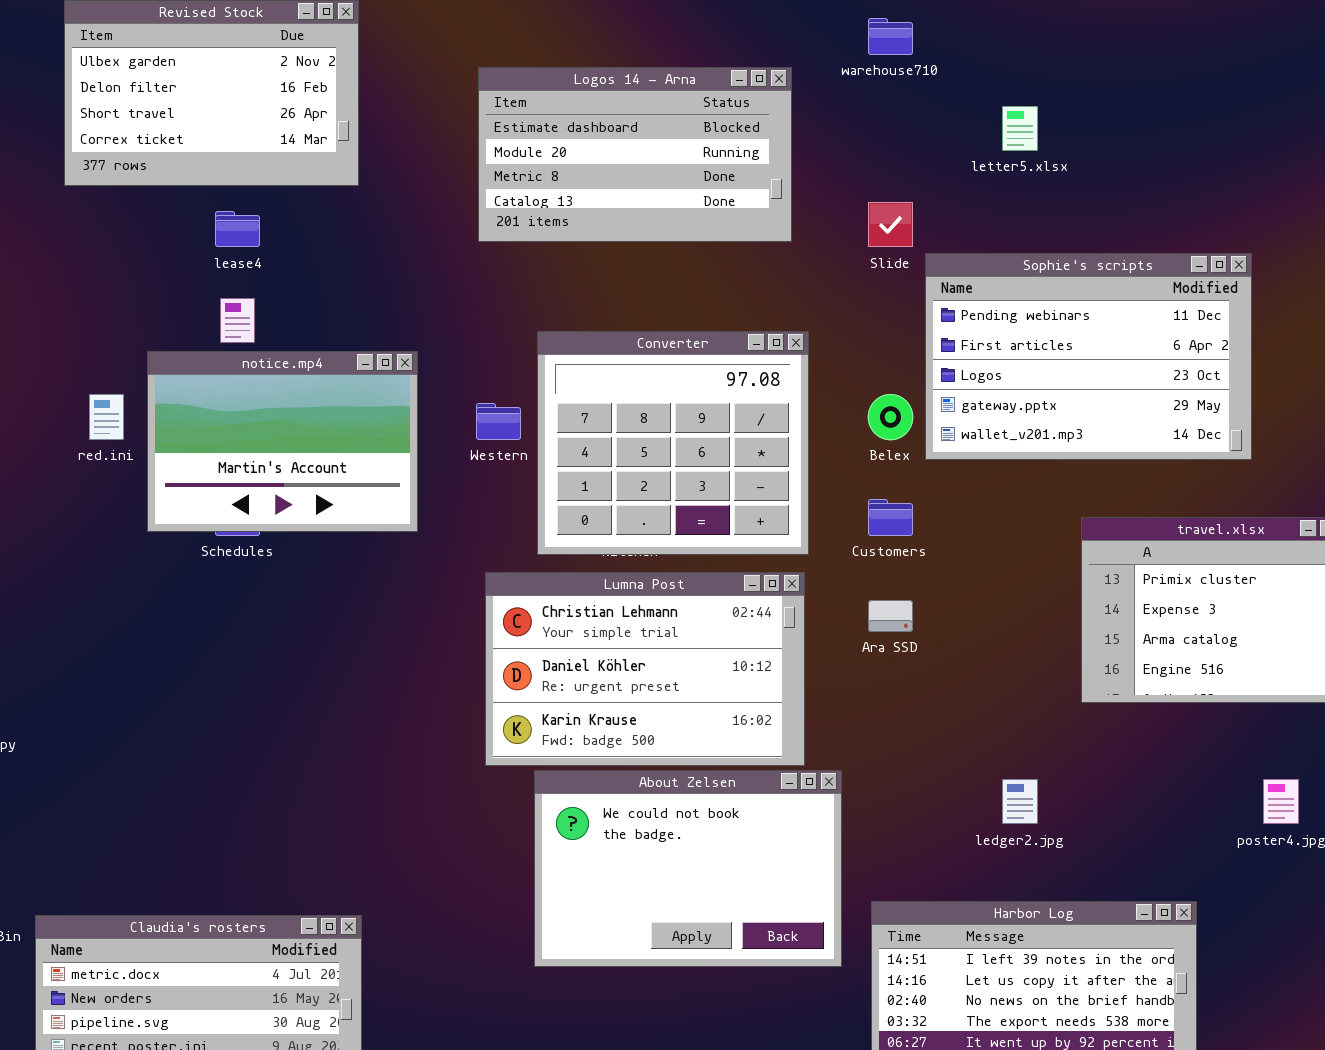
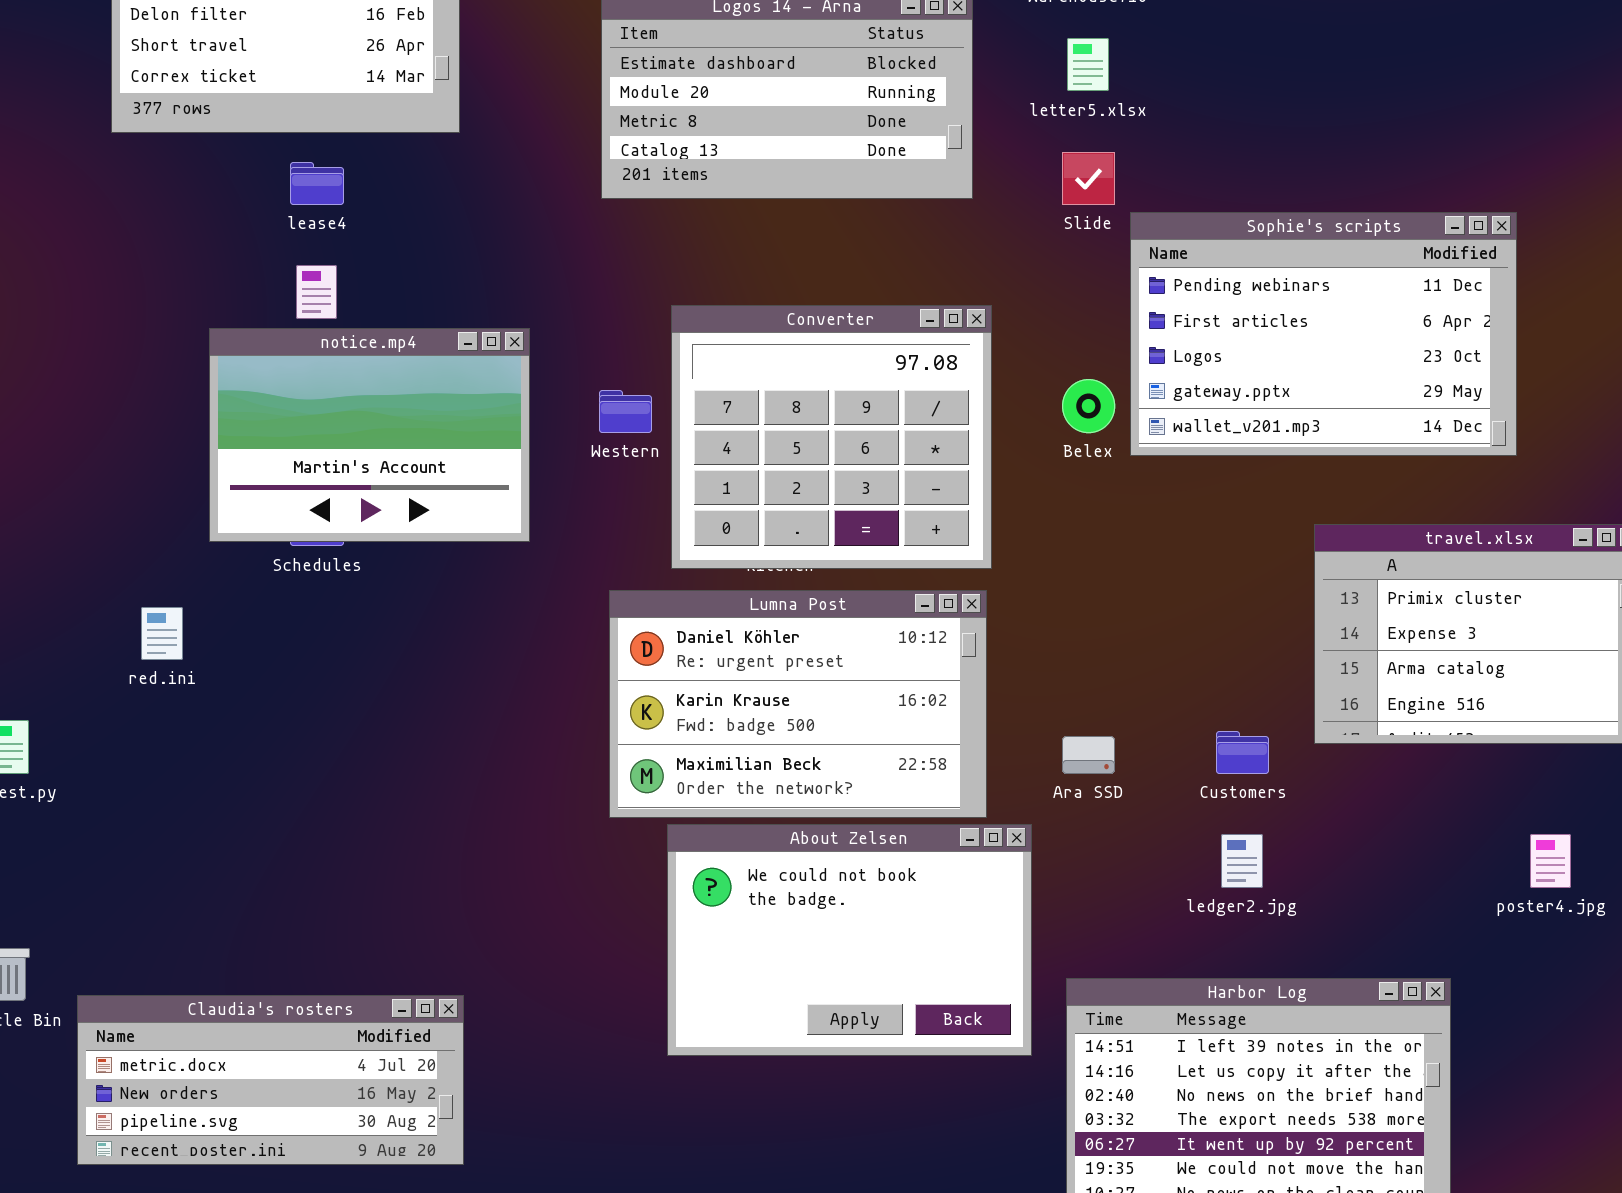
letter5.xlsx: [1002,106,1038,151] -> [1067,38,1109,91], moved
red.ini: [89,394,124,440] -> [141,607,183,660], moved
Customers: [868,499,913,536] -> [1216,731,1269,774], moved
Lumna Post: [485,572,805,766] -> [609,590,987,818], scrolled down 1 row
Ara SSD: [868,600,913,632] -> [1062,736,1115,774], moved

